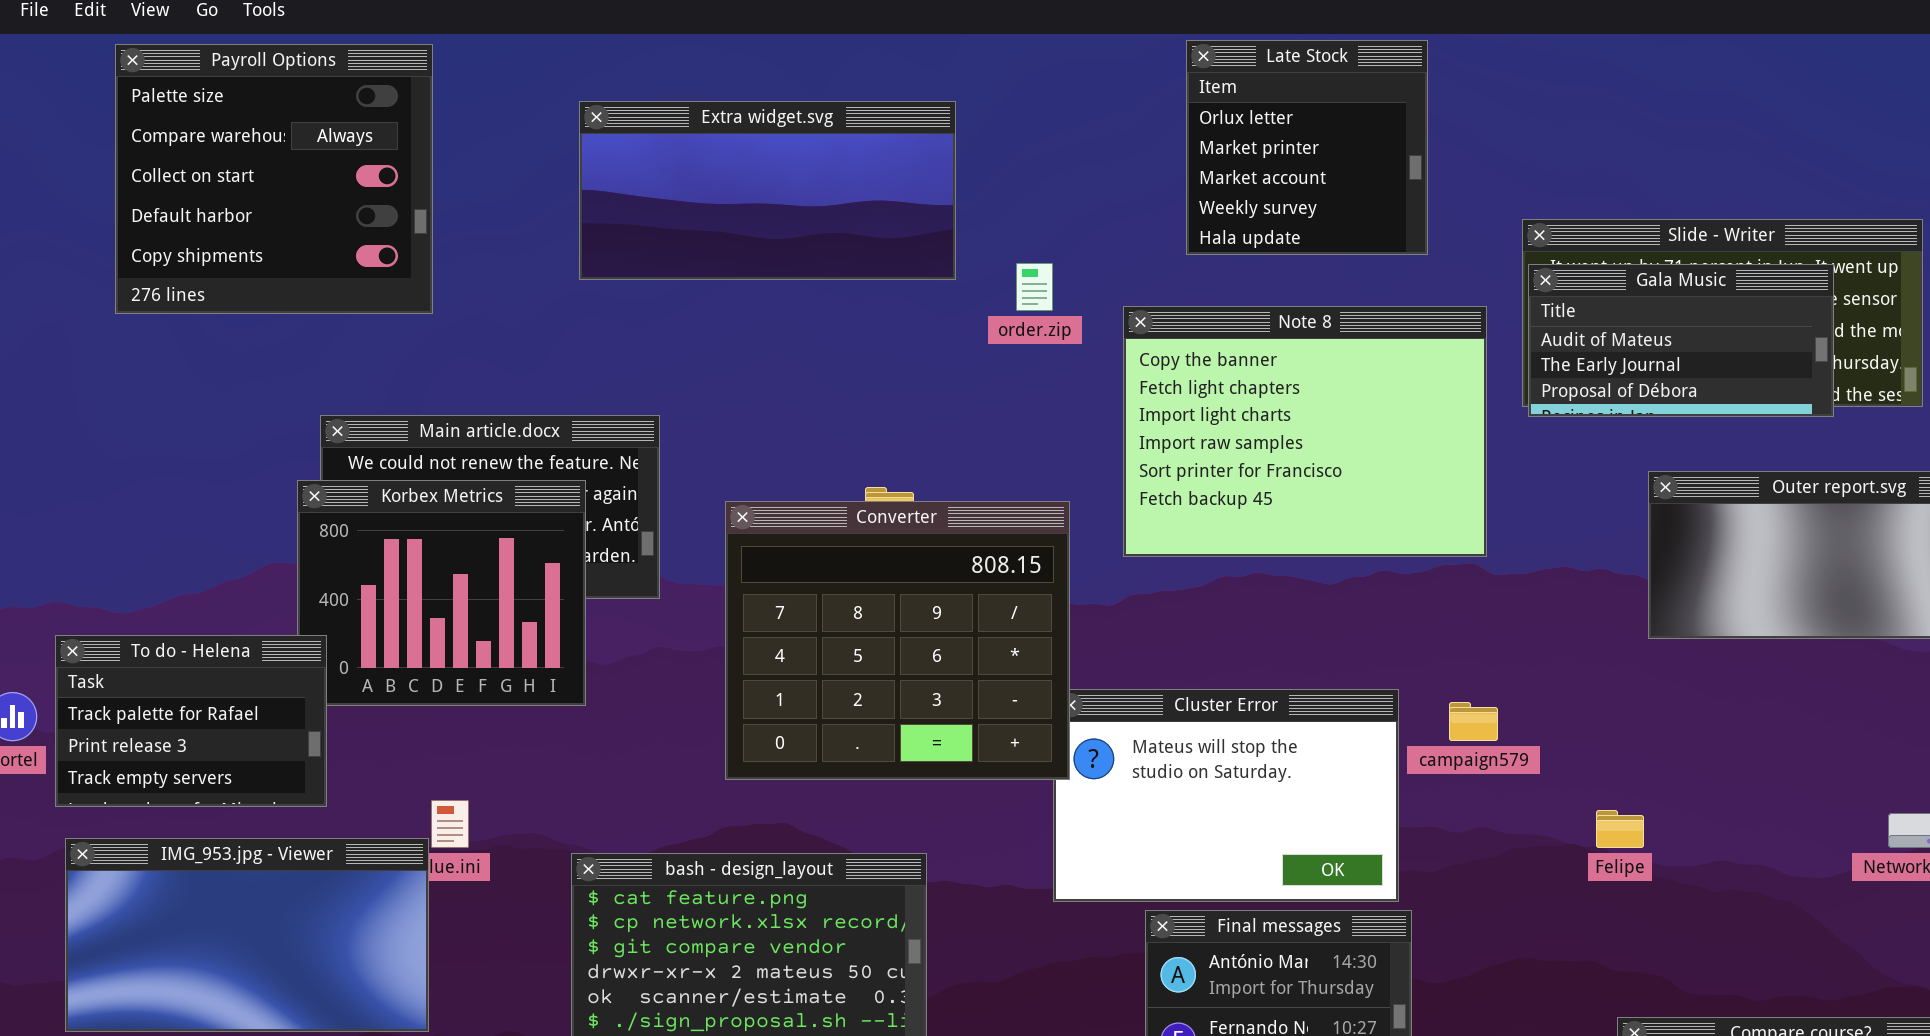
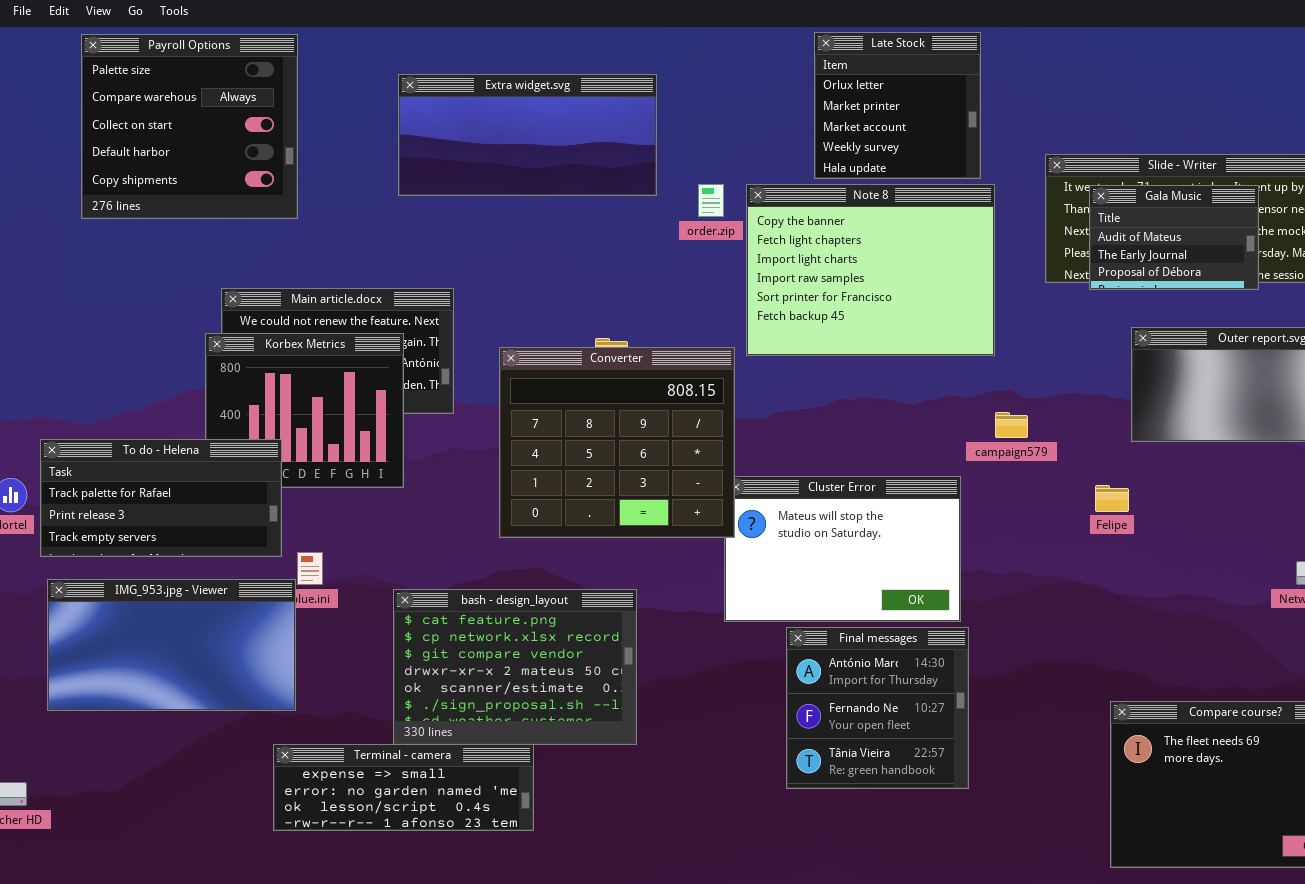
Gala Music: [1528,264,1834,417] -> [1089,185,1259,290], resized
Note 8: [1123,306,1487,557] -> [746,184,995,356], moved
To do - Helena: [55,635,327,807] -> [40,439,282,557], resized
campaign579: [1449,702,1498,741] -> [995,412,1028,438], moved
Felipe: [1596,810,1644,848] -> [1095,485,1129,512], moved

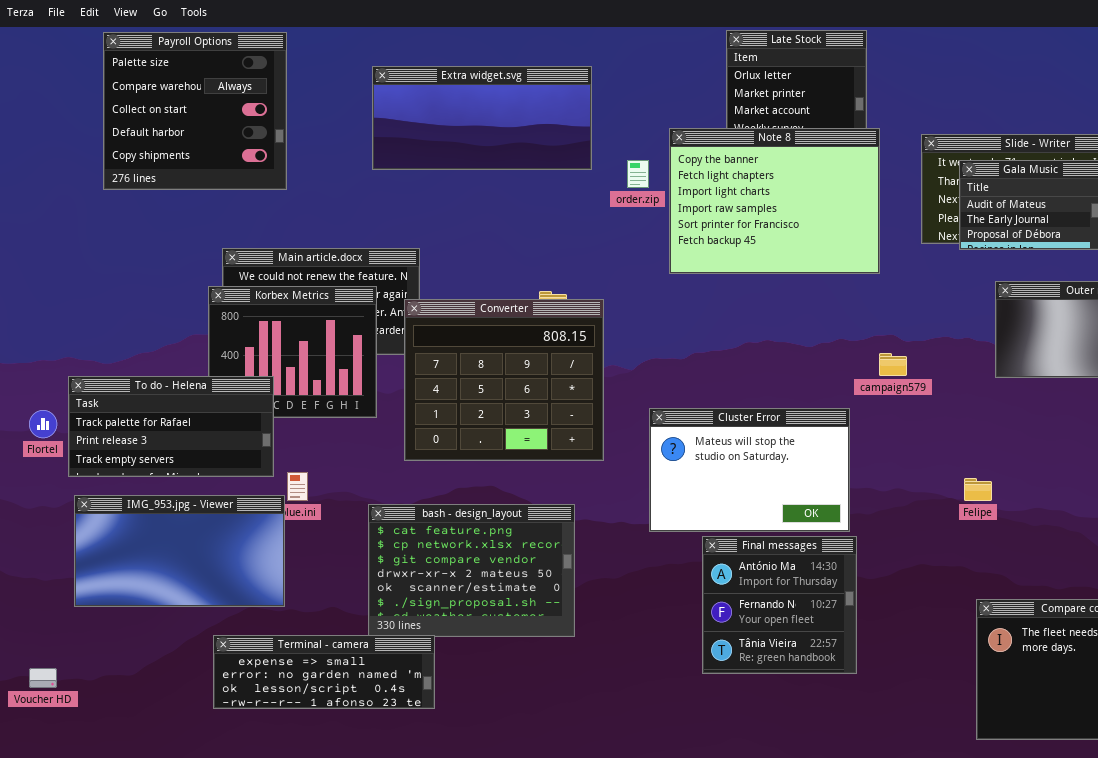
Note 8: [746,184,995,356] -> [669,128,880,274], moved
Converter: [499,347,735,538] -> [404,299,604,461], moved
Felipe: [1095,485,1129,512] -> [964,478,992,501], moved
Terminal - camera: [273,744,534,831] -> [213,635,435,709], moved

